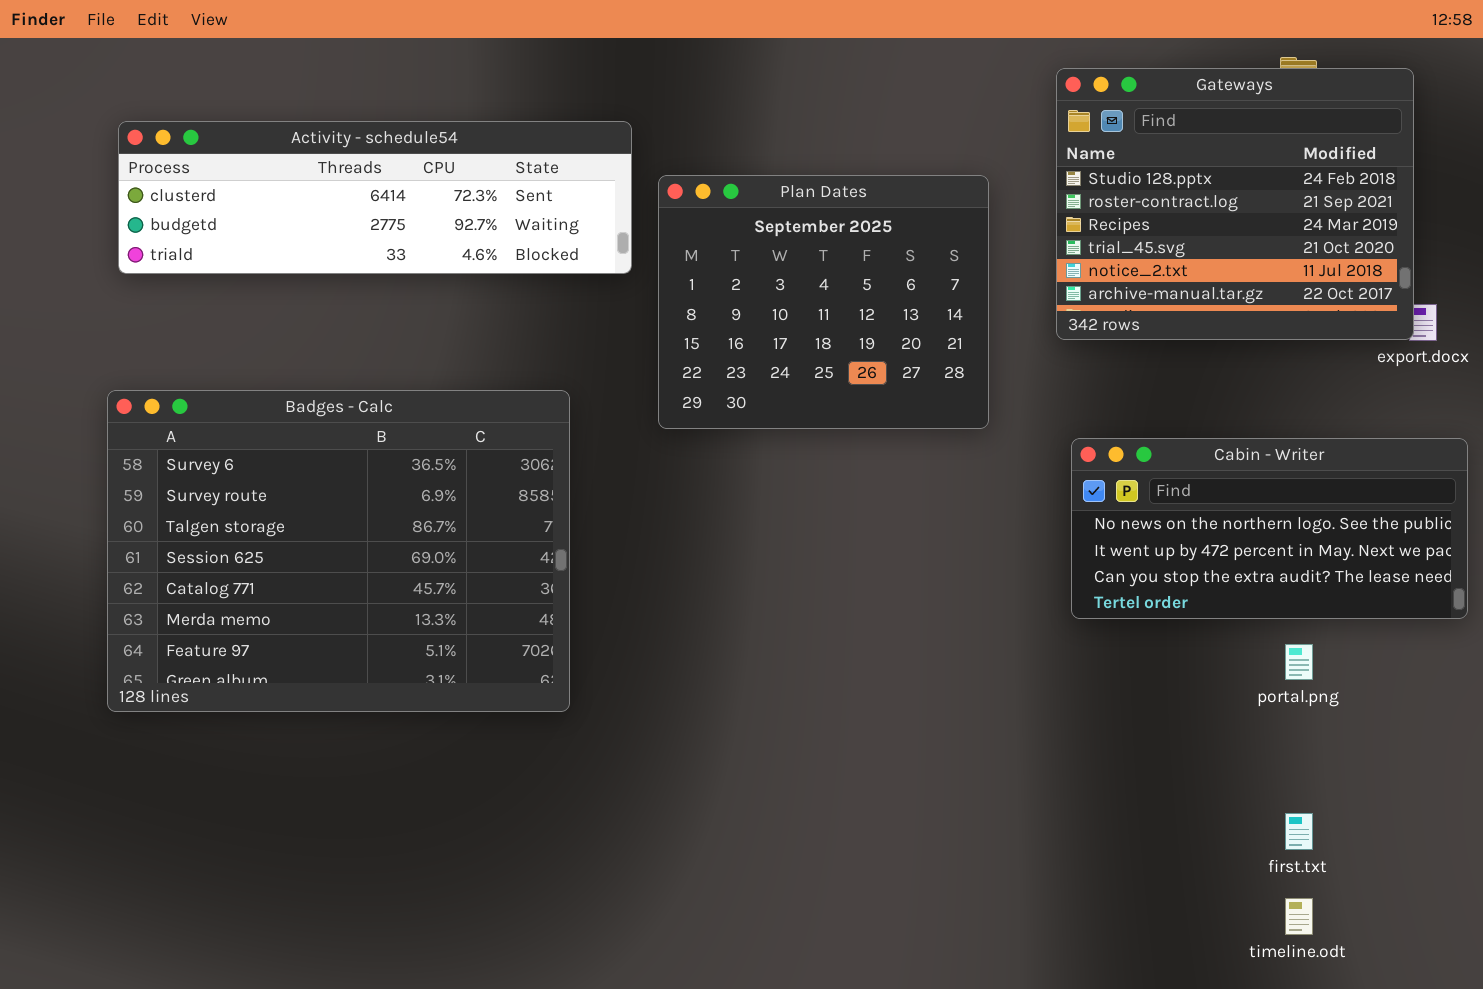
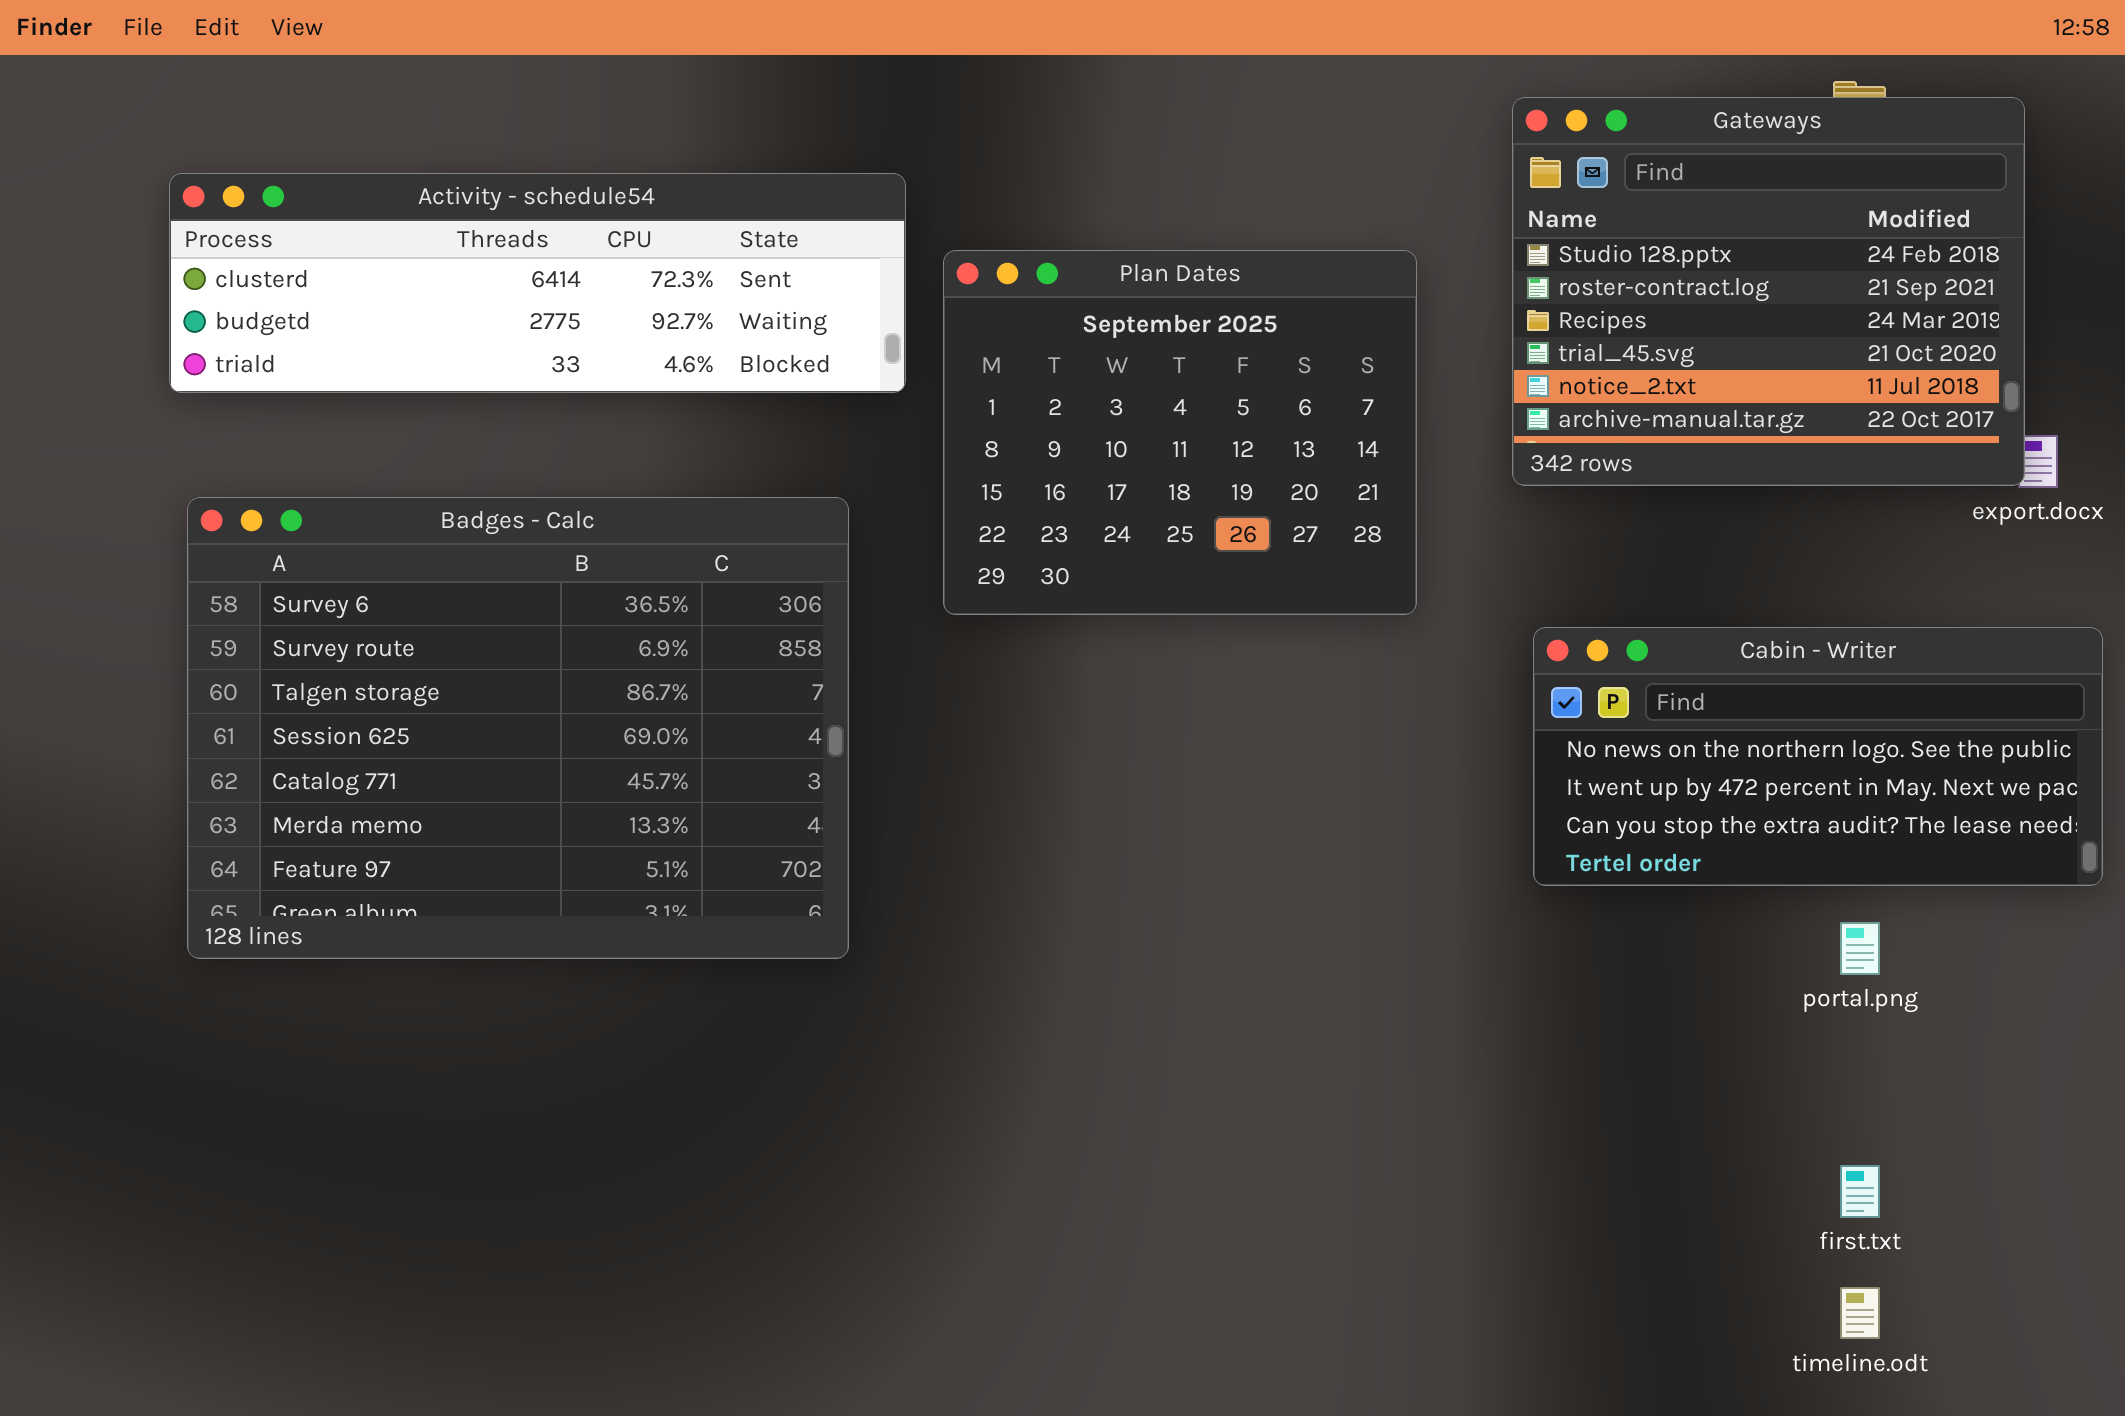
Badges - Calc: [107,390,570,712] -> [187,497,849,959], moved

